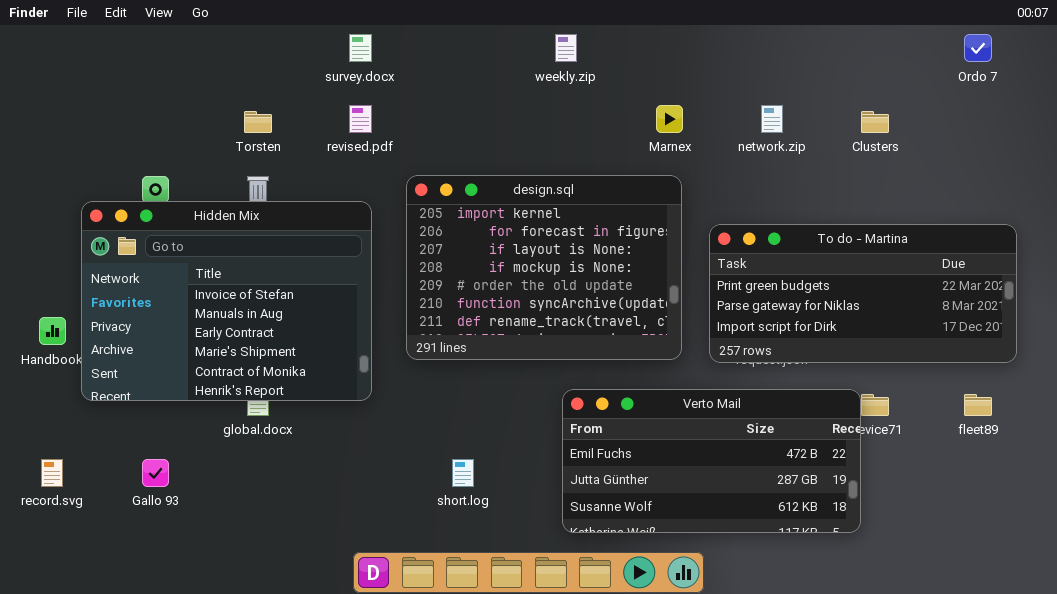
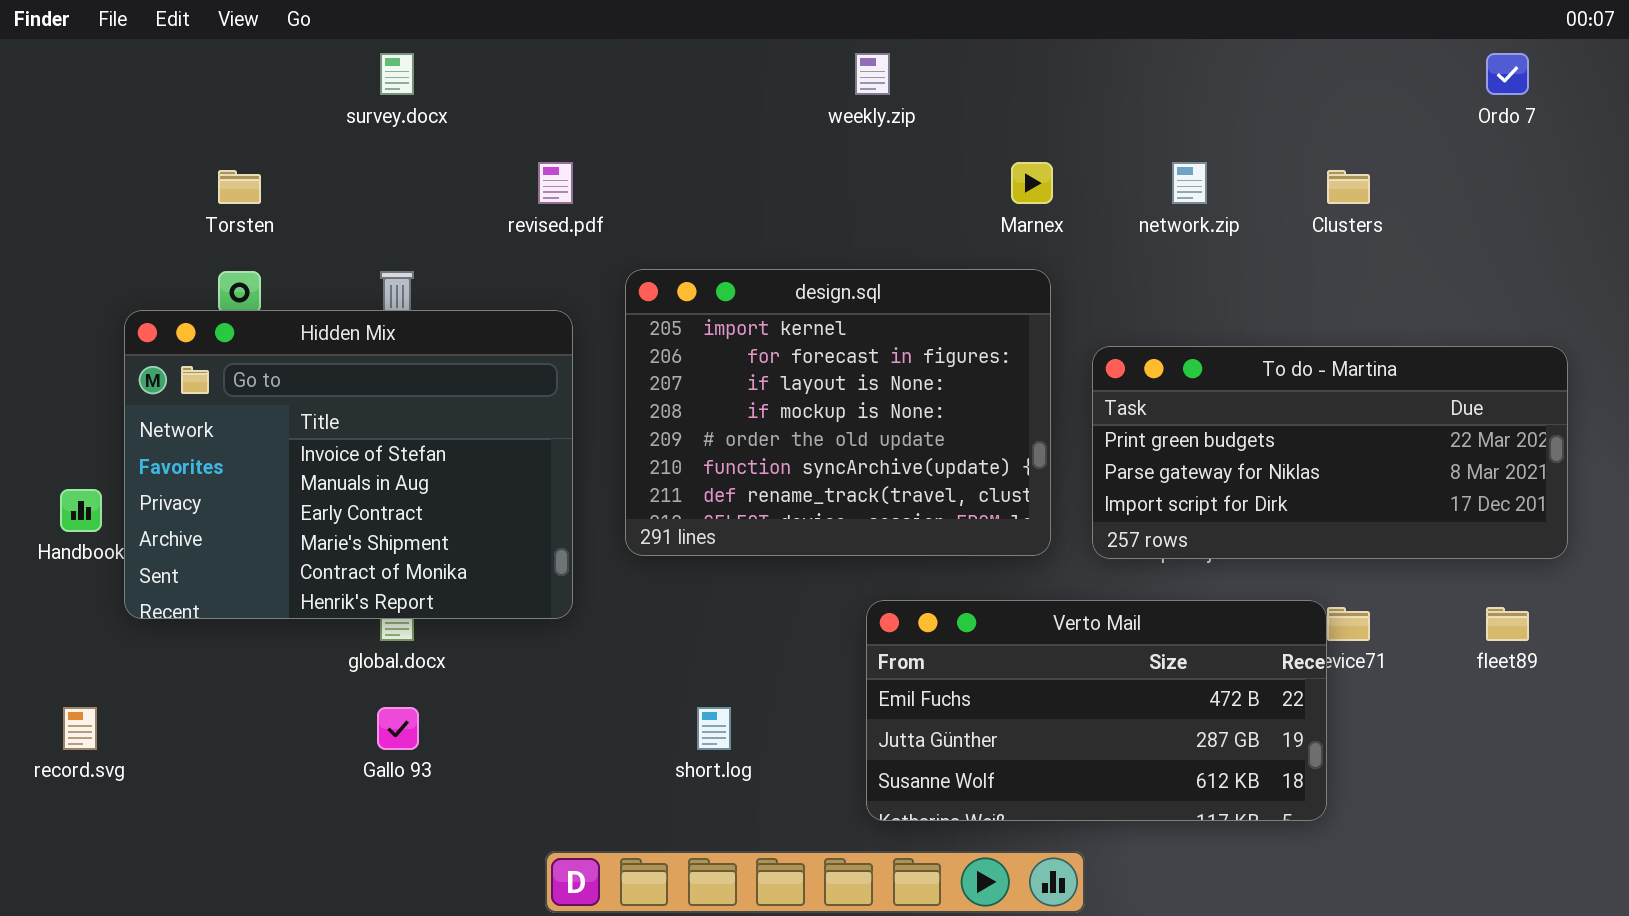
survey.docx: [349,34,372,62] -> [380,53,414,95], moved
Torsten: [244,111,272,133] -> [218,170,261,204], moved
Gallo 93: [142,459,169,487] -> [377,707,419,750], moved

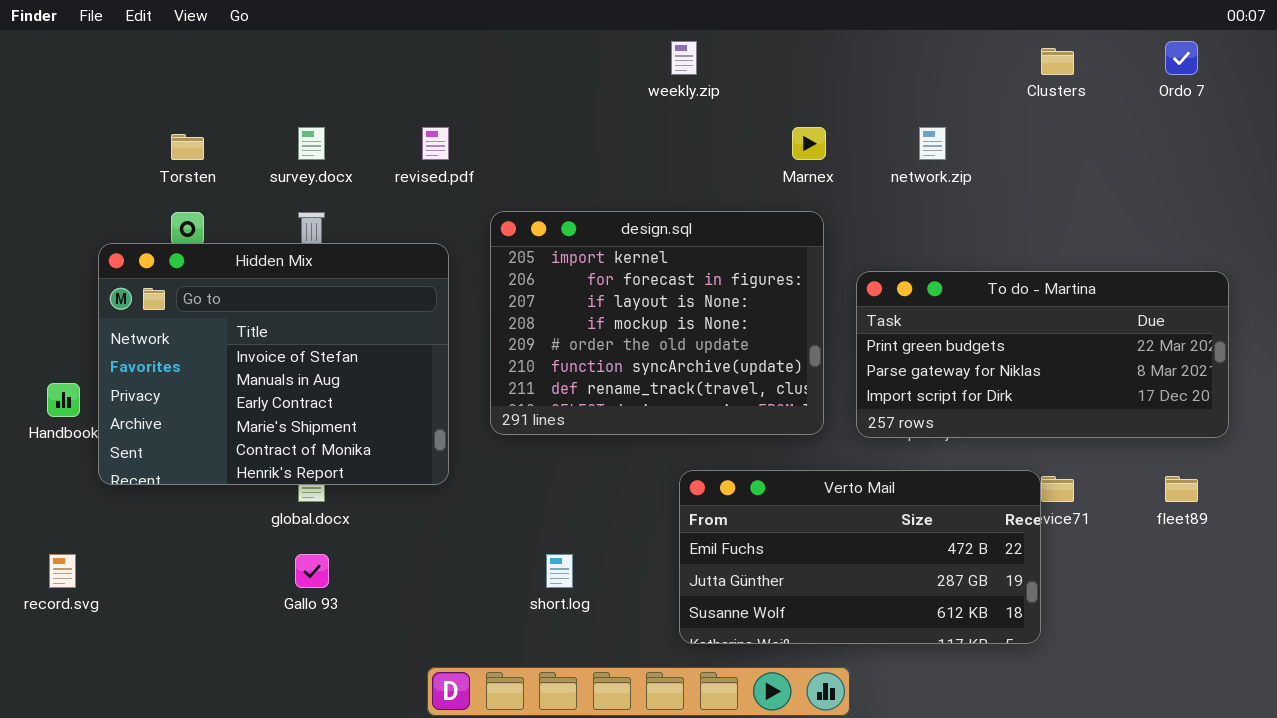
survey.docx: [380,53,414,95] -> [298,127,325,160], moved
Clusters: [1327,170,1370,204] -> [1041,48,1074,75], moved

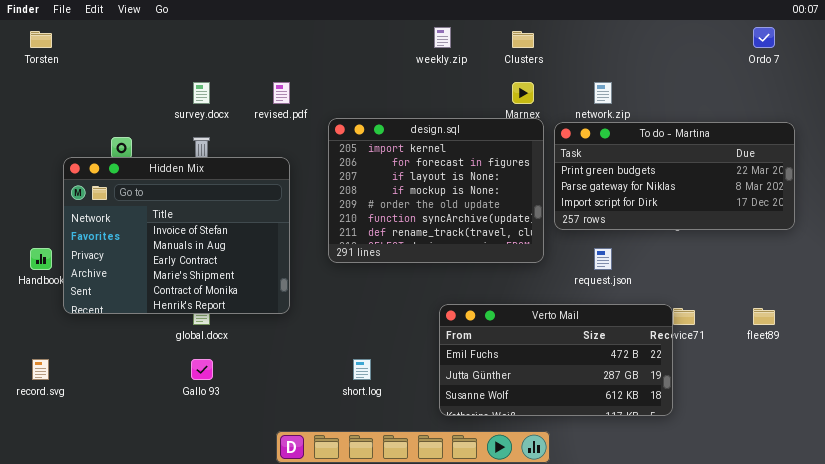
Clusters: [1041,48,1074,75] -> [512,31,534,48], moved
Torsten: [171,134,204,160] -> [30,31,52,48], moved
design.sql: [490,211,824,435] -> [328,118,544,263], moved
To do - Martina: [856,271,1229,438] -> [554,122,795,230], moved

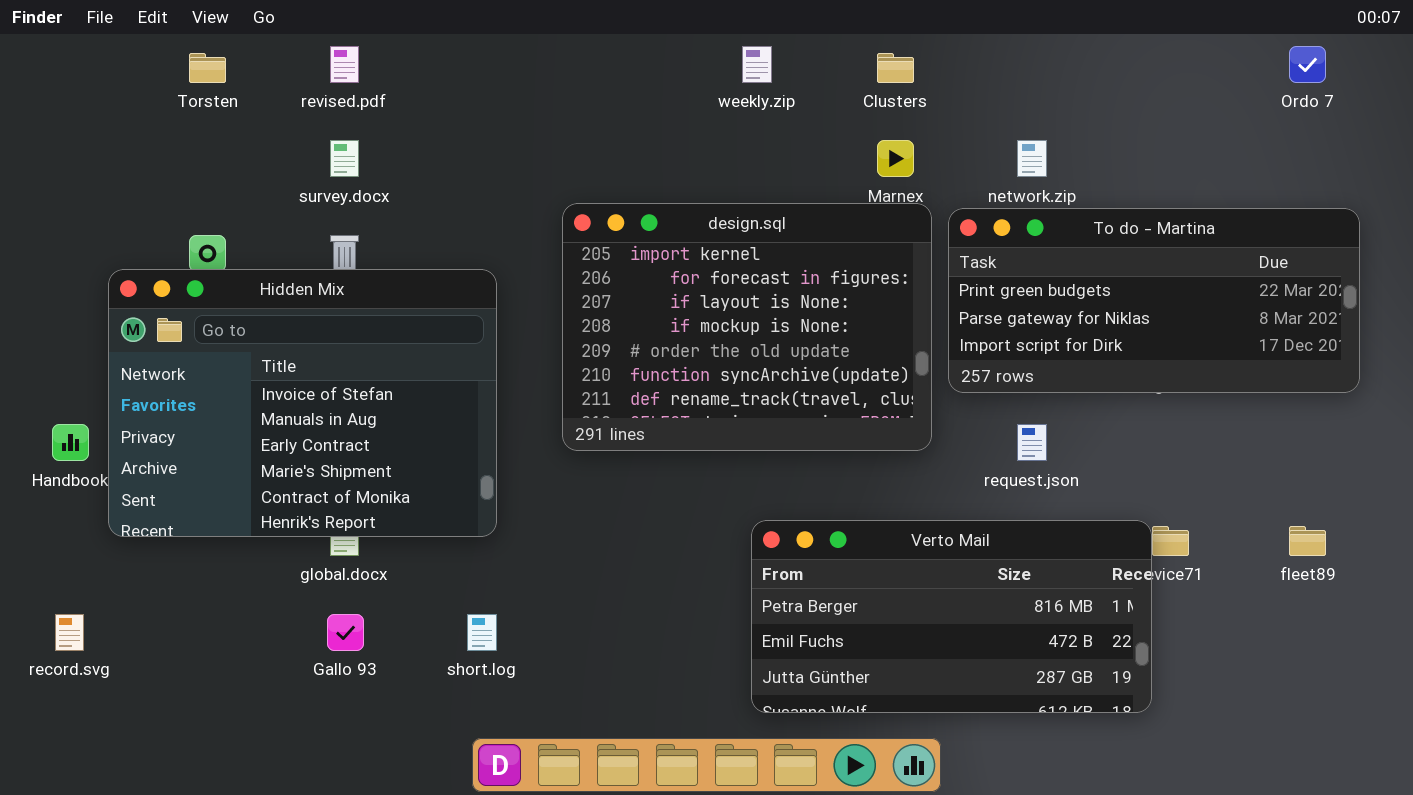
Torsten: [30,31,52,48] -> [189,53,226,83], moved
revised.pdf: [273,82,290,104] -> [330,46,359,83], moved
Verto Mail: [439,304,673,416] -> [751,520,1152,713], scrolled up 1 row
short.log: [353,359,371,380] -> [467,614,497,651], moved

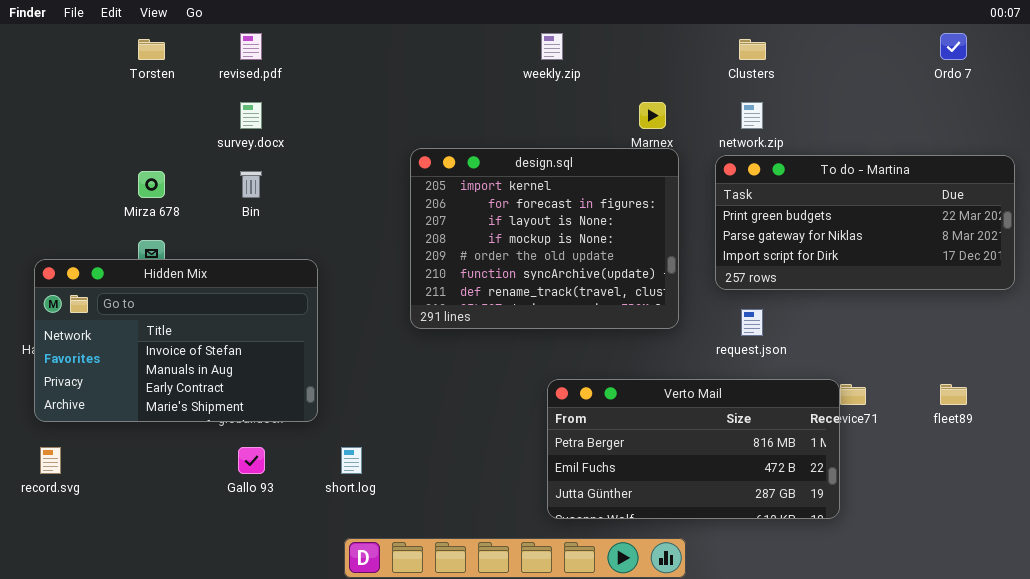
Clusters: [877,53,914,83] -> [739,39,766,60], moved
To do - Martina: [948,208,1360,393] -> [715,155,1015,290], moved
Hidden Mix: [108,269,497,537] -> [34,259,318,422], moved, resized

